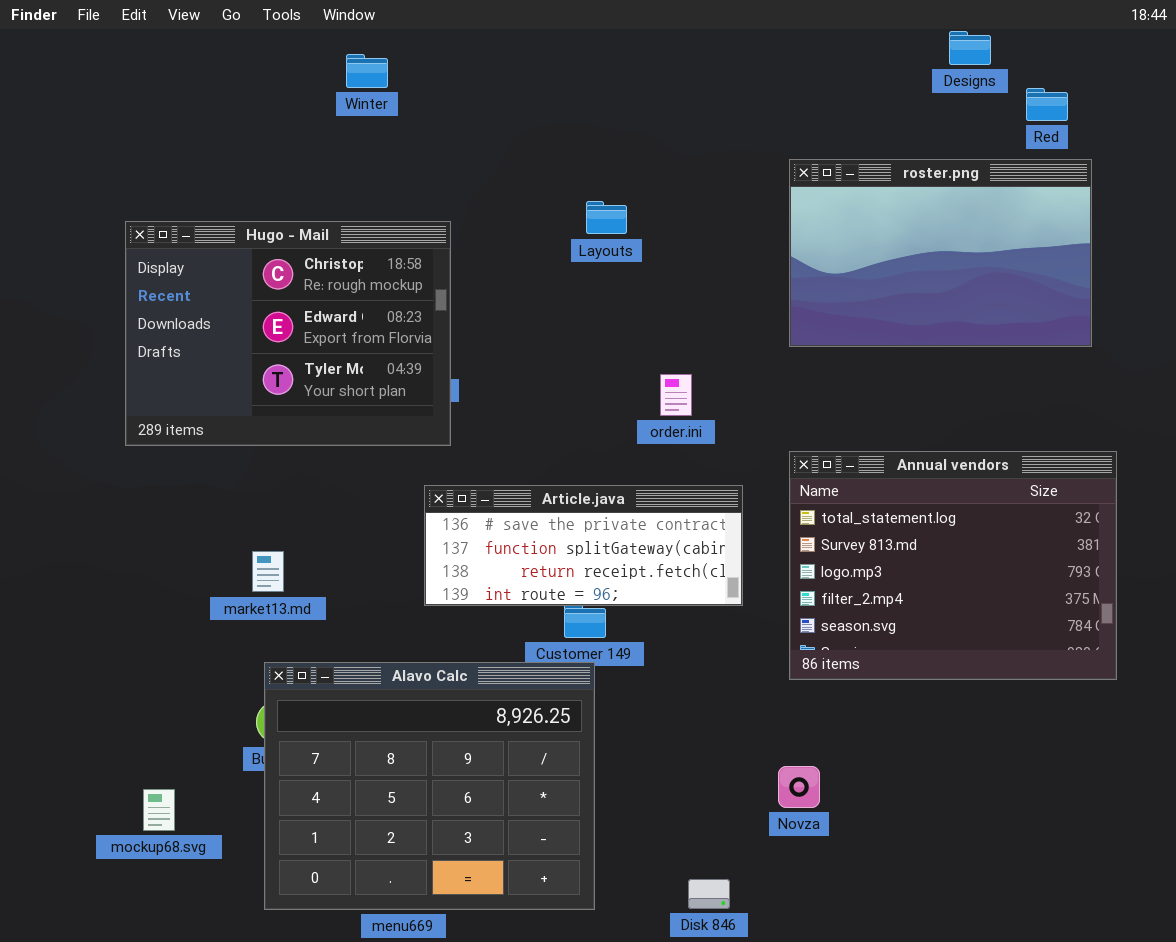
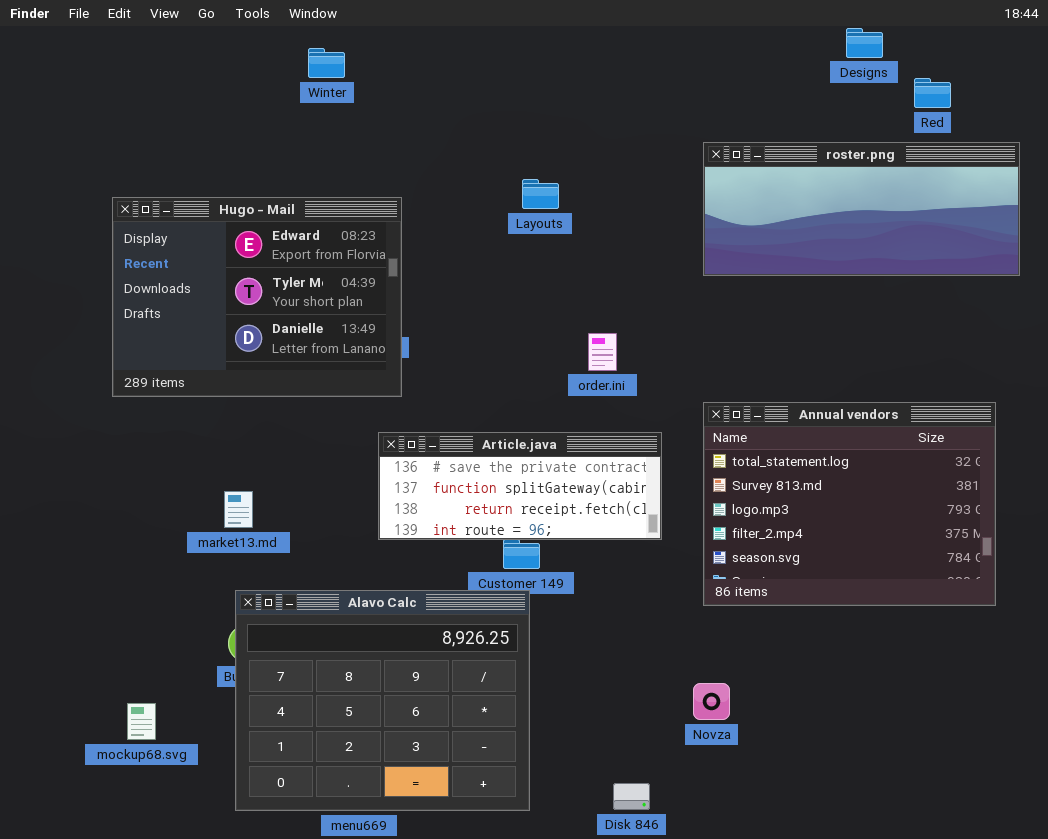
roster.png: [789,159,1092,347] -> [703,142,1020,276], resized
Hugo - Mail: [125,221,451,446] -> [112,197,402,397], scrolled down 1 row

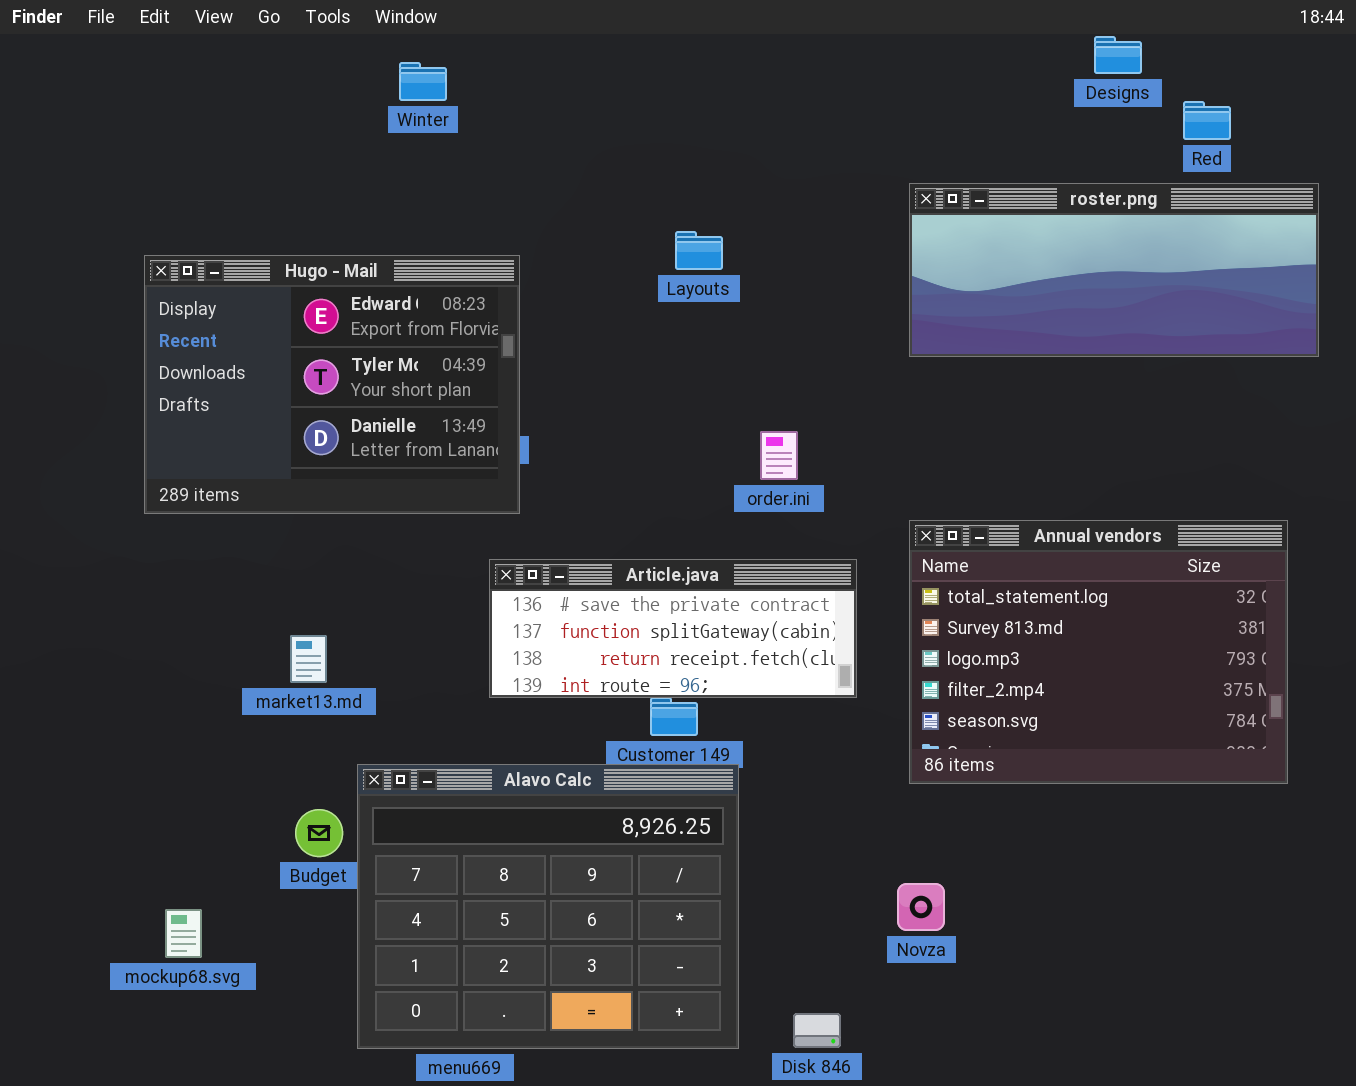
Alavo Calc: [235,590,530,811] -> [357,764,739,1049], moved

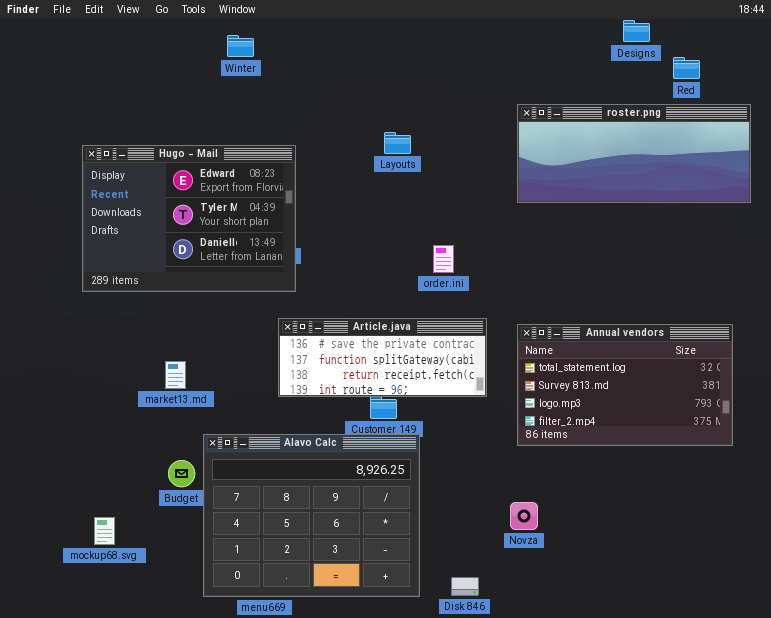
Annual vendors: [909,520,1288,784] -> [517,324,733,446], resized

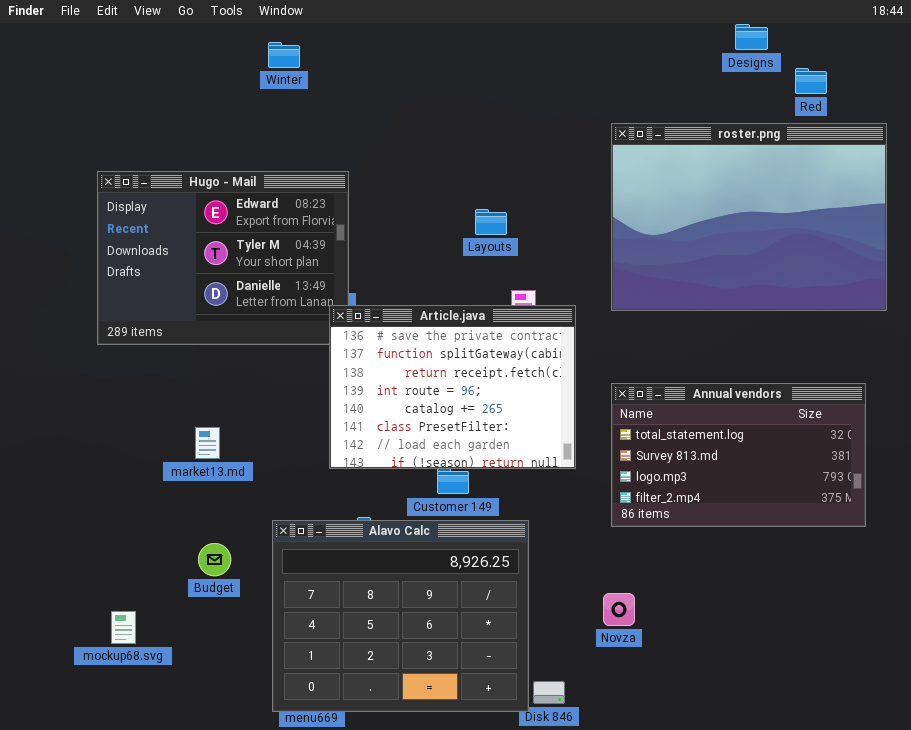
roster.png: [517,104,751,203] -> [611,123,887,311], resized
Layouts: [384,132,411,154] -> [475,209,507,235], moved
Article.java: [278,318,487,397] -> [329,305,576,469], resized
Alavo Calc: [203,434,420,597] -> [272,520,529,712], moved

